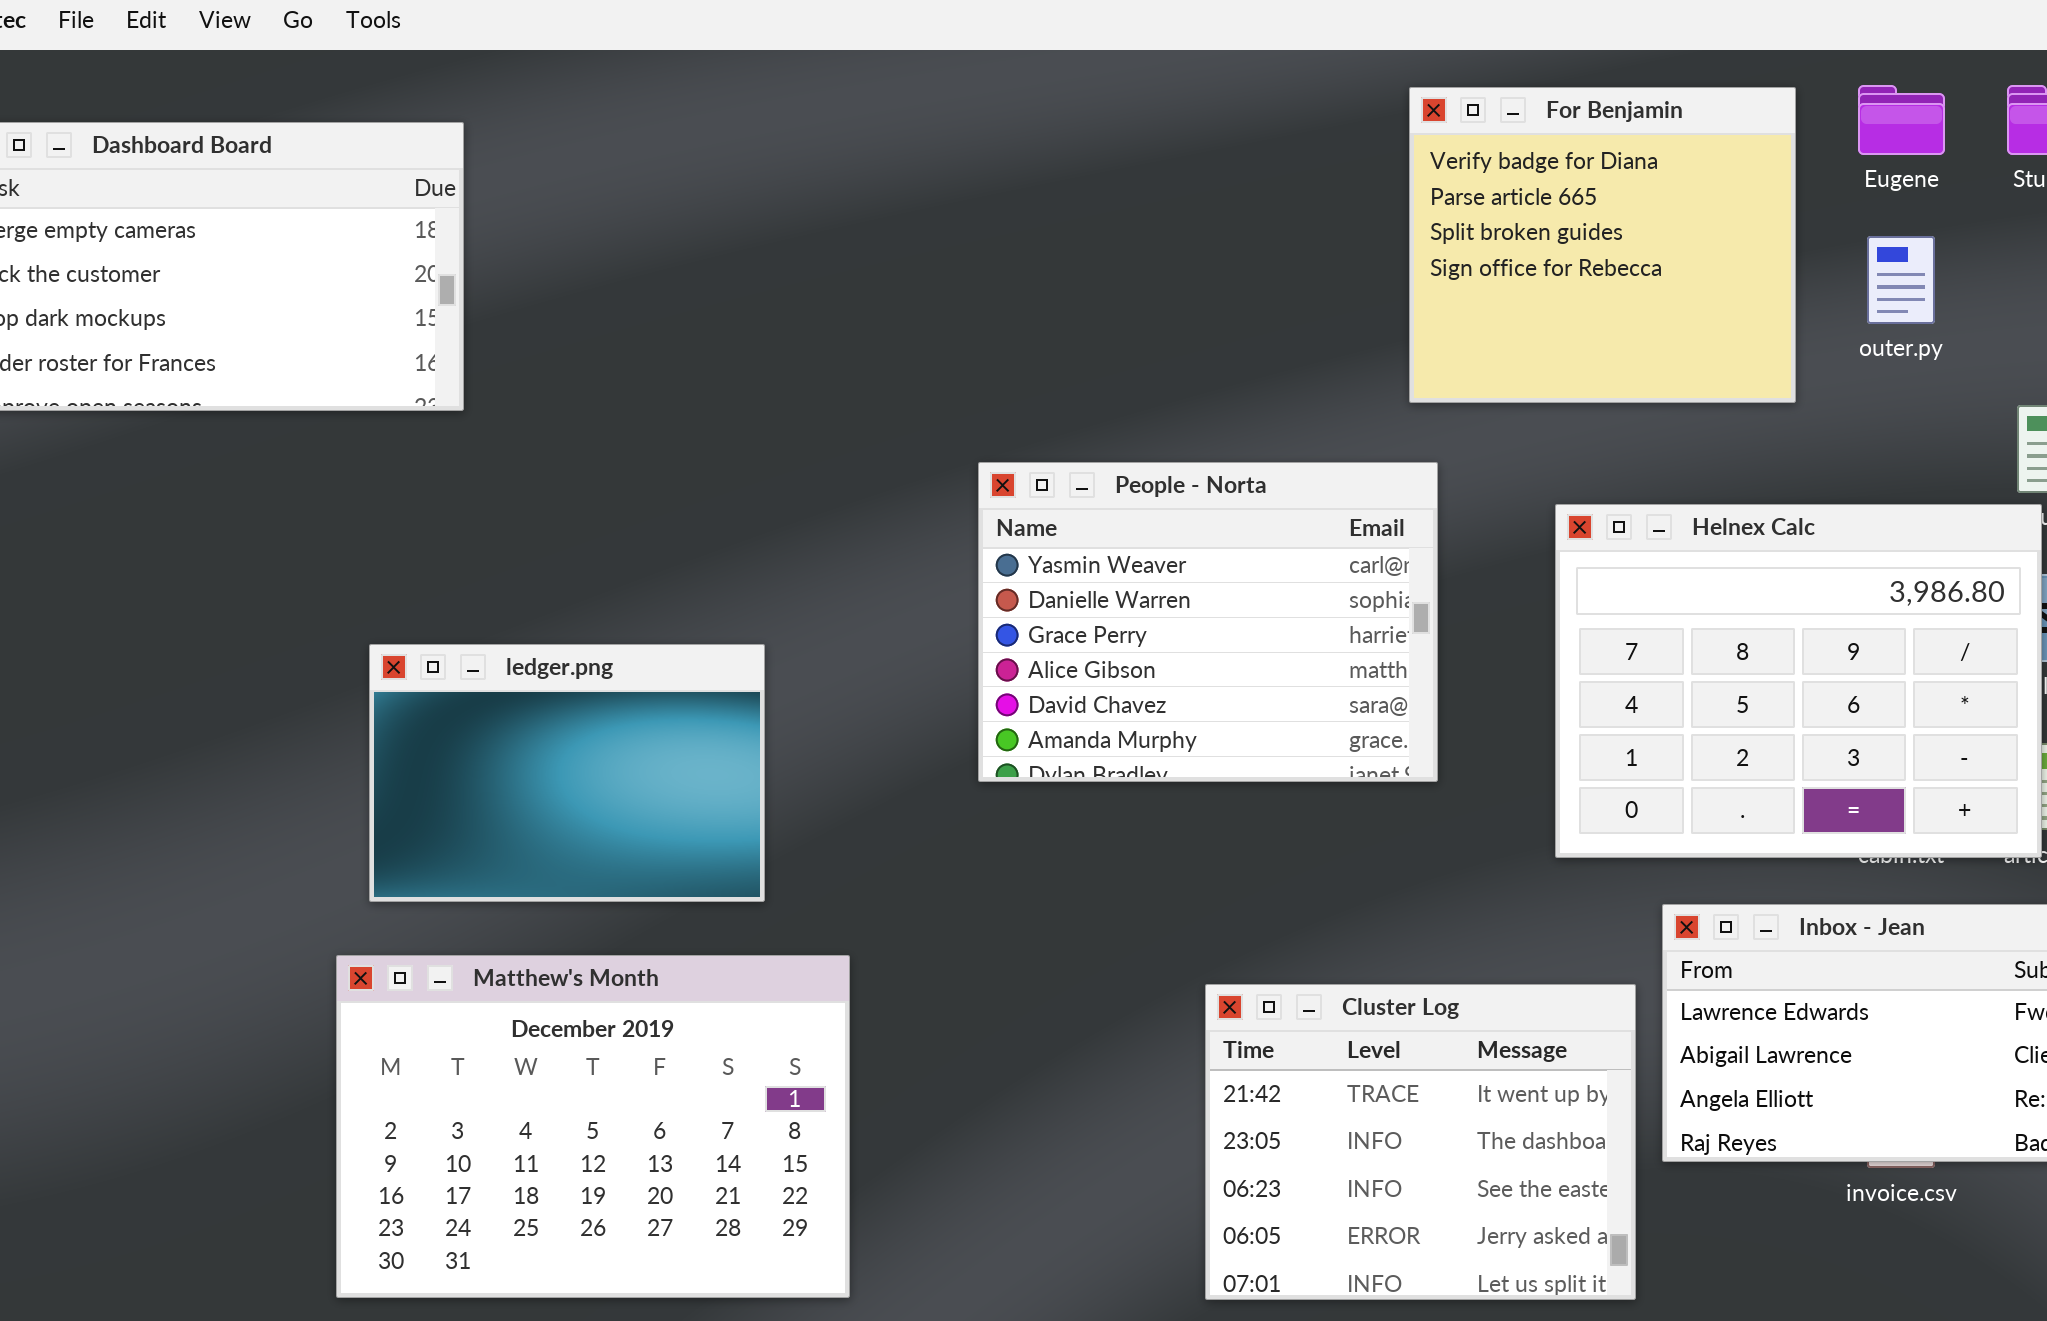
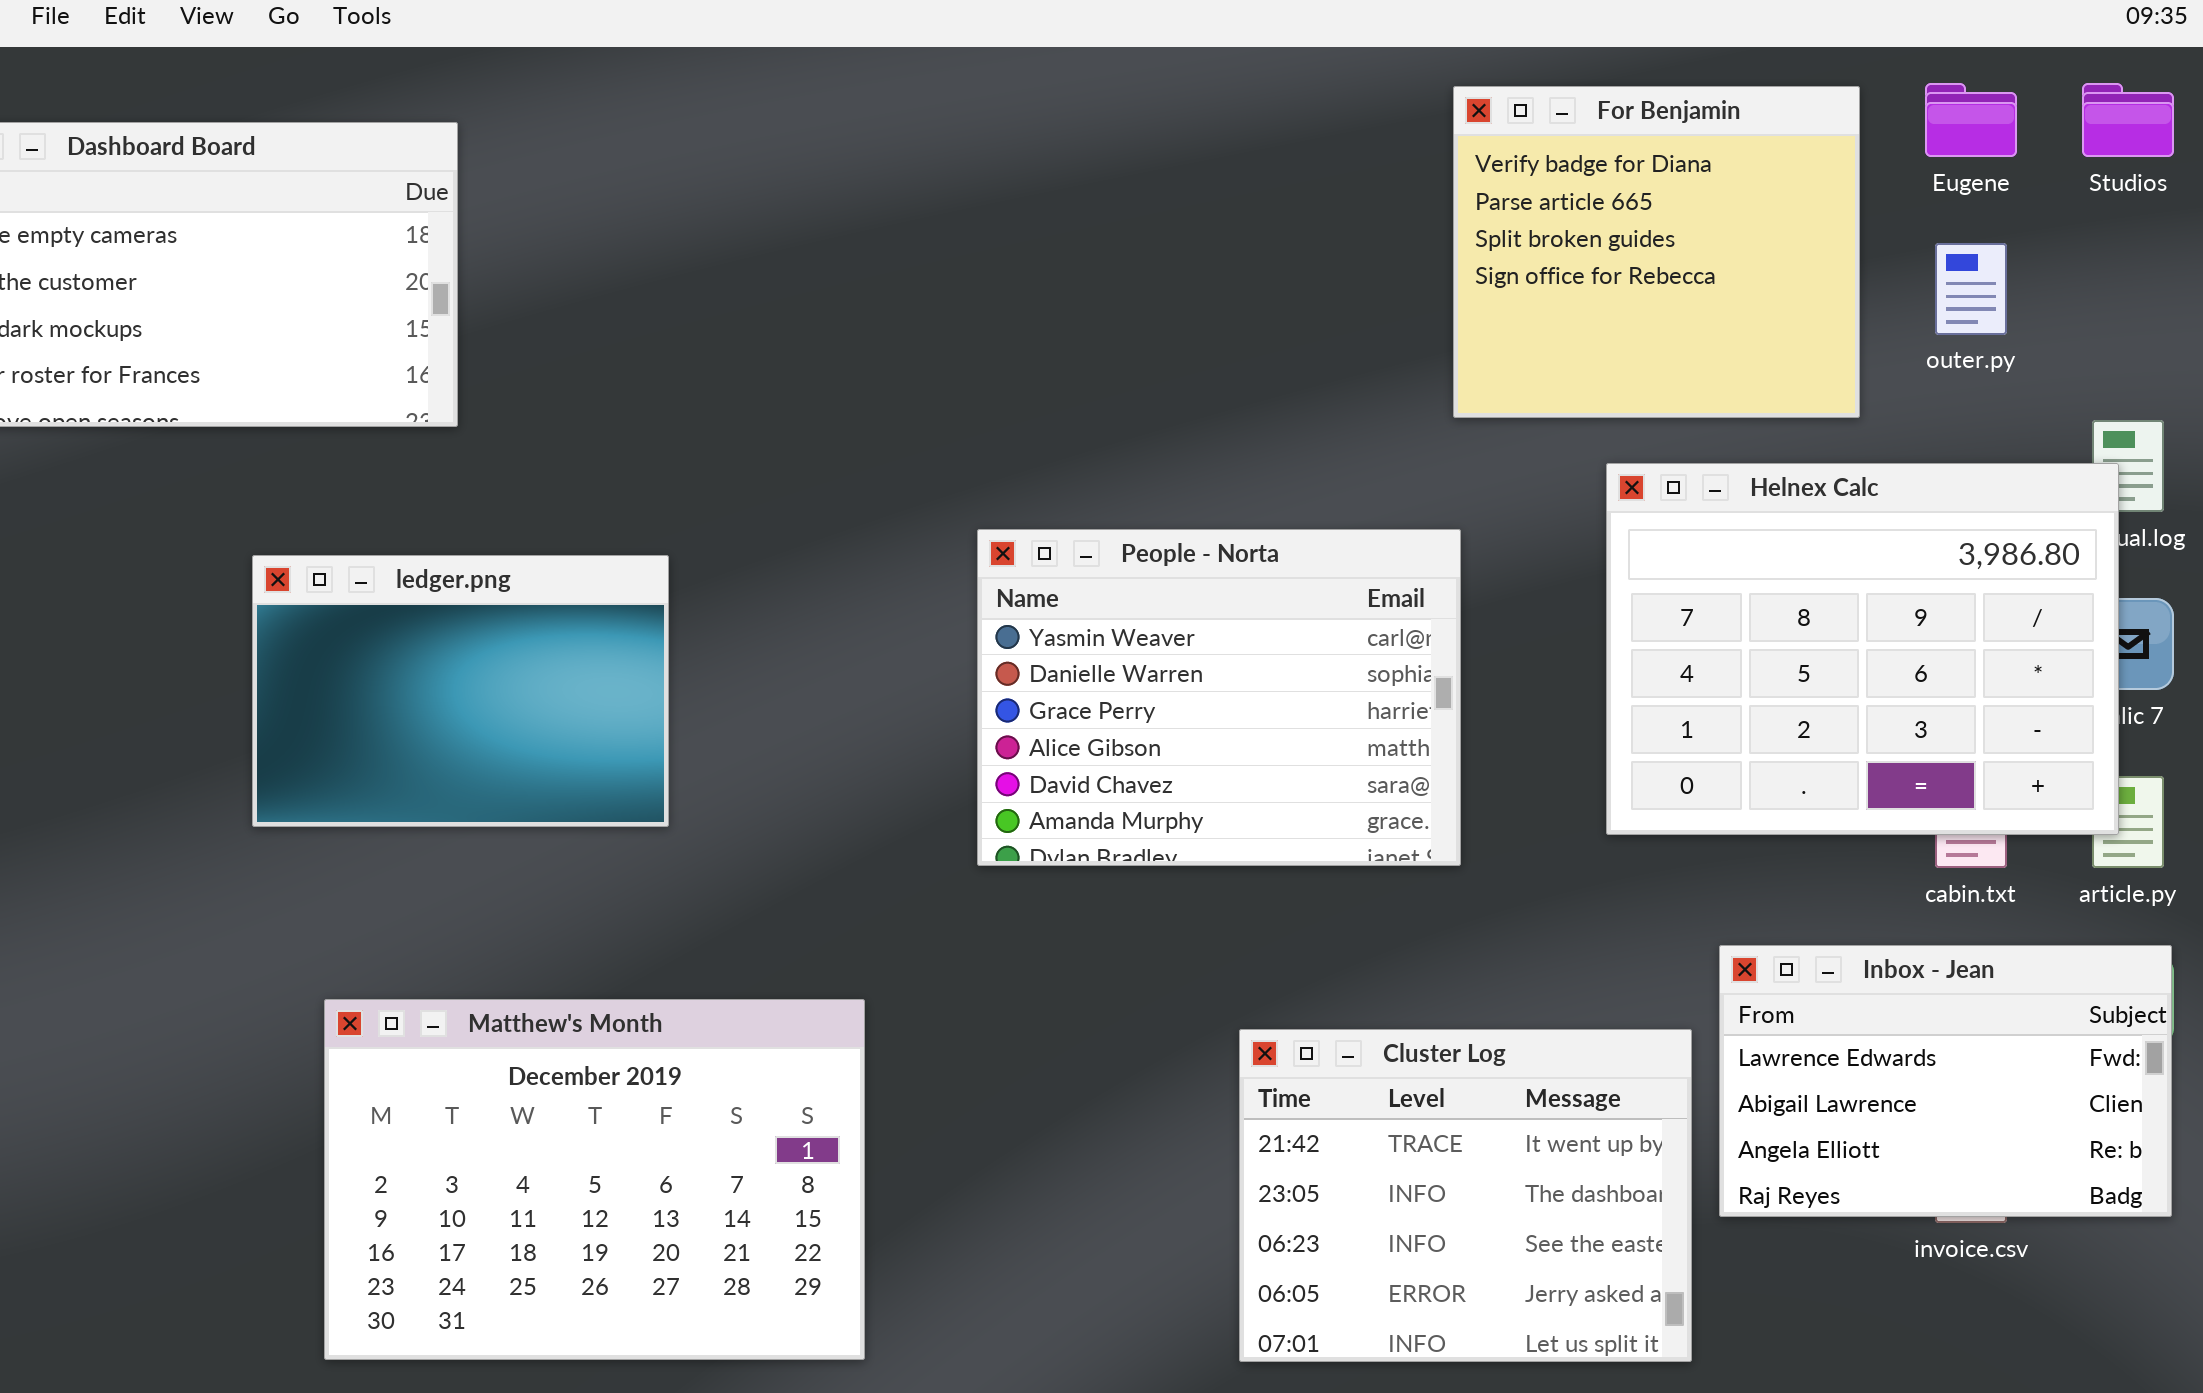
People - Norta: [978,462,1438,782] -> [977,529,1461,866], moved
Helnex Calc: [1555,504,2042,858] -> [1606,463,2119,835], moved
ledger.png: [369,644,765,902] -> [252,555,669,827], moved

